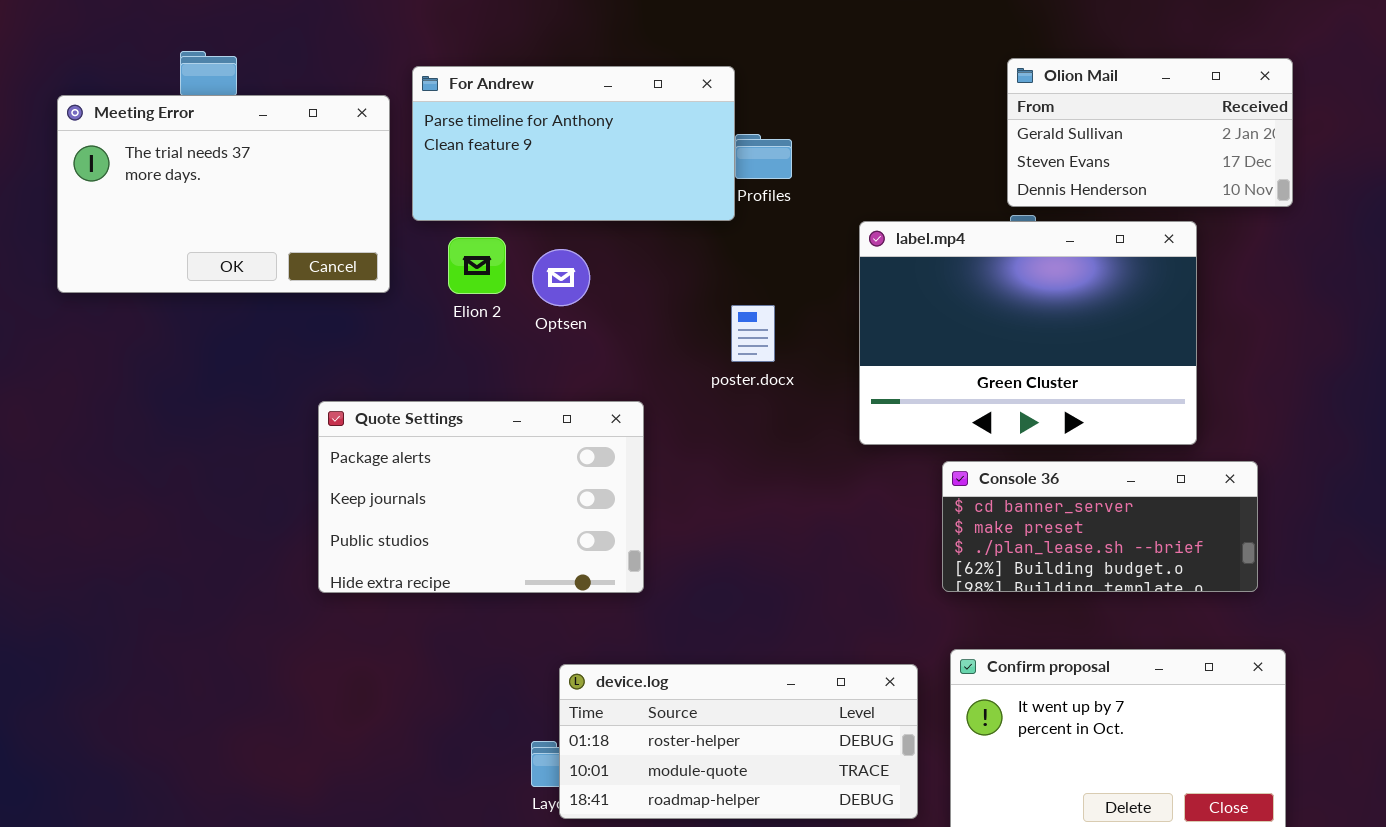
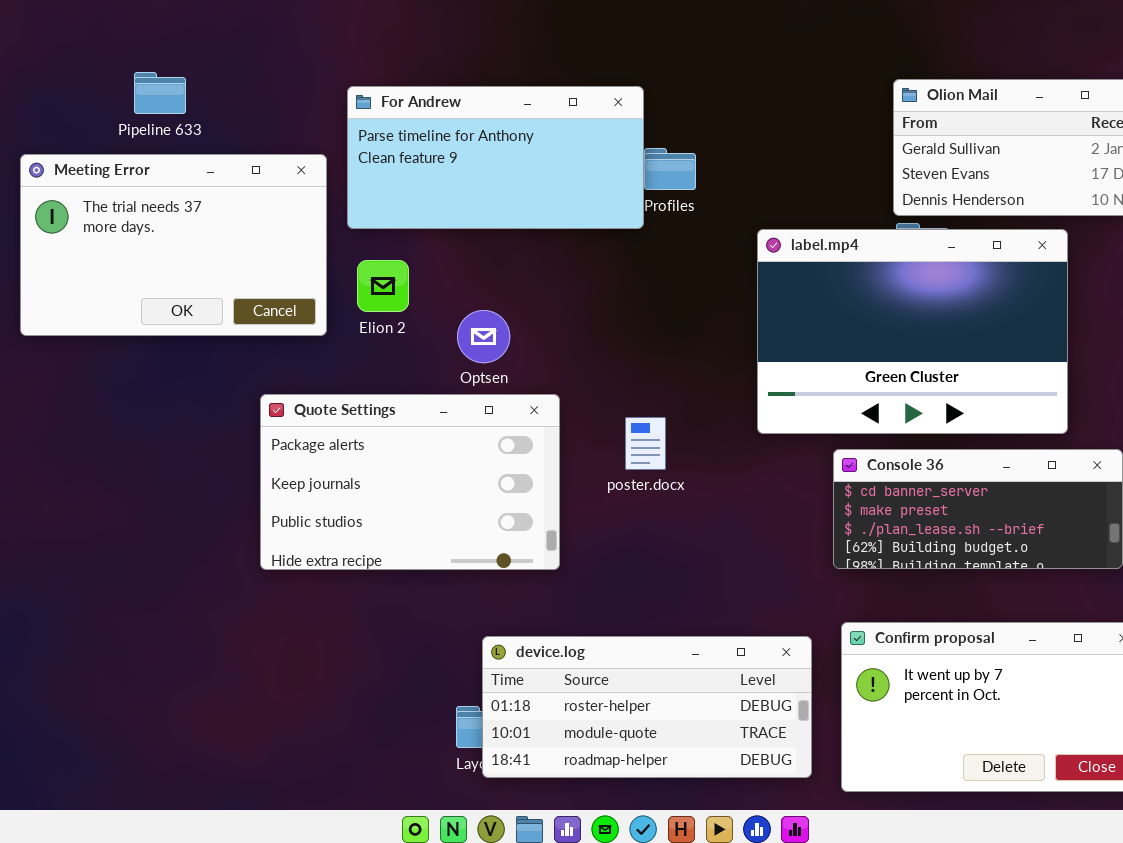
Meeting Error: [57,95,390,293] -> [20,154,327,336], moved
Elion 2: [448,237,506,294] -> [357,260,409,312], moved
Optsen: [532,249,590,306] -> [457,310,510,363], moved
poster.docx: [731,305,775,362] -> [625,417,666,470], moved

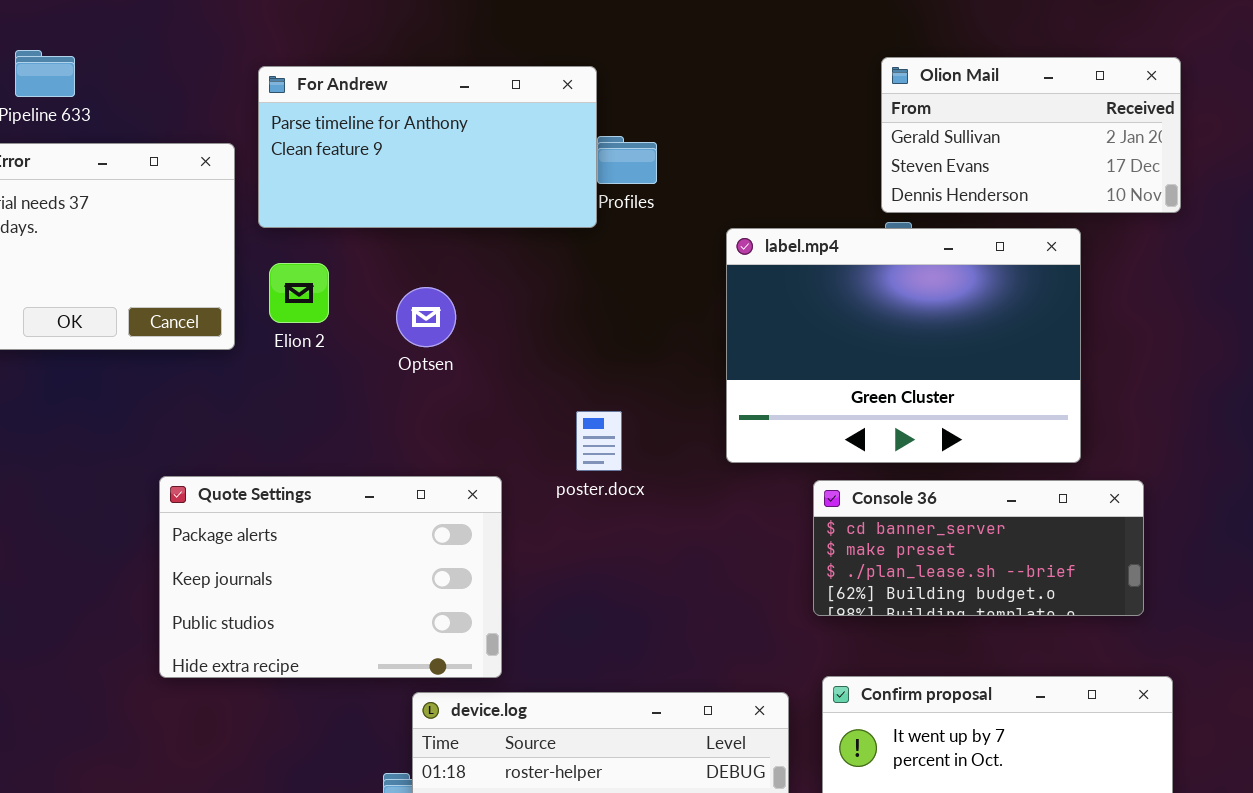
Optsen: [457,310,510,363] -> [396,287,456,347], moved
Quote Settings: [260,394,560,570] -> [159,476,502,678], moved
poster.docx: [625,417,666,470] -> [576,411,622,471], moved

